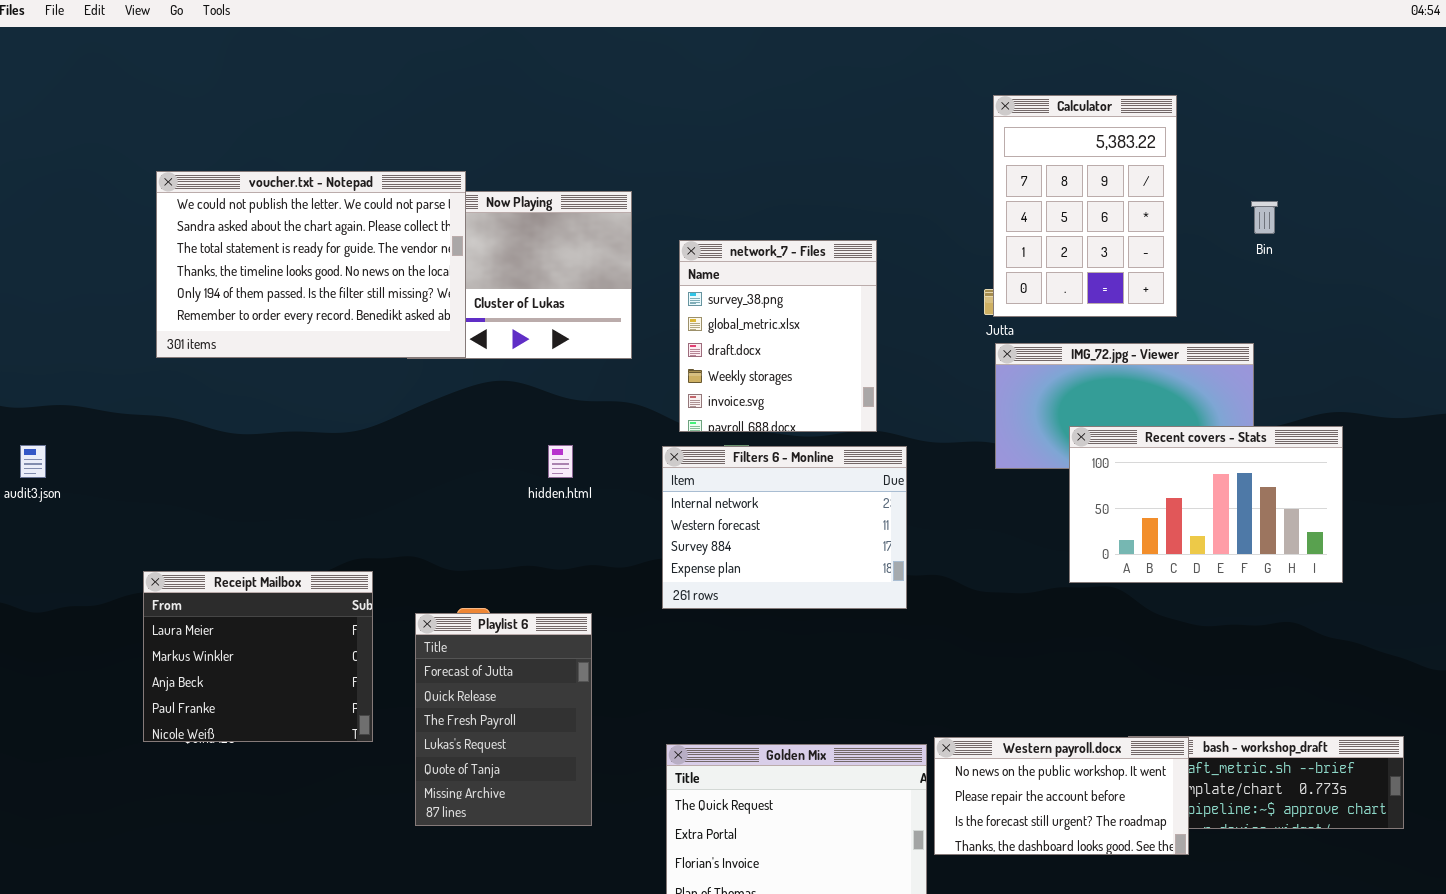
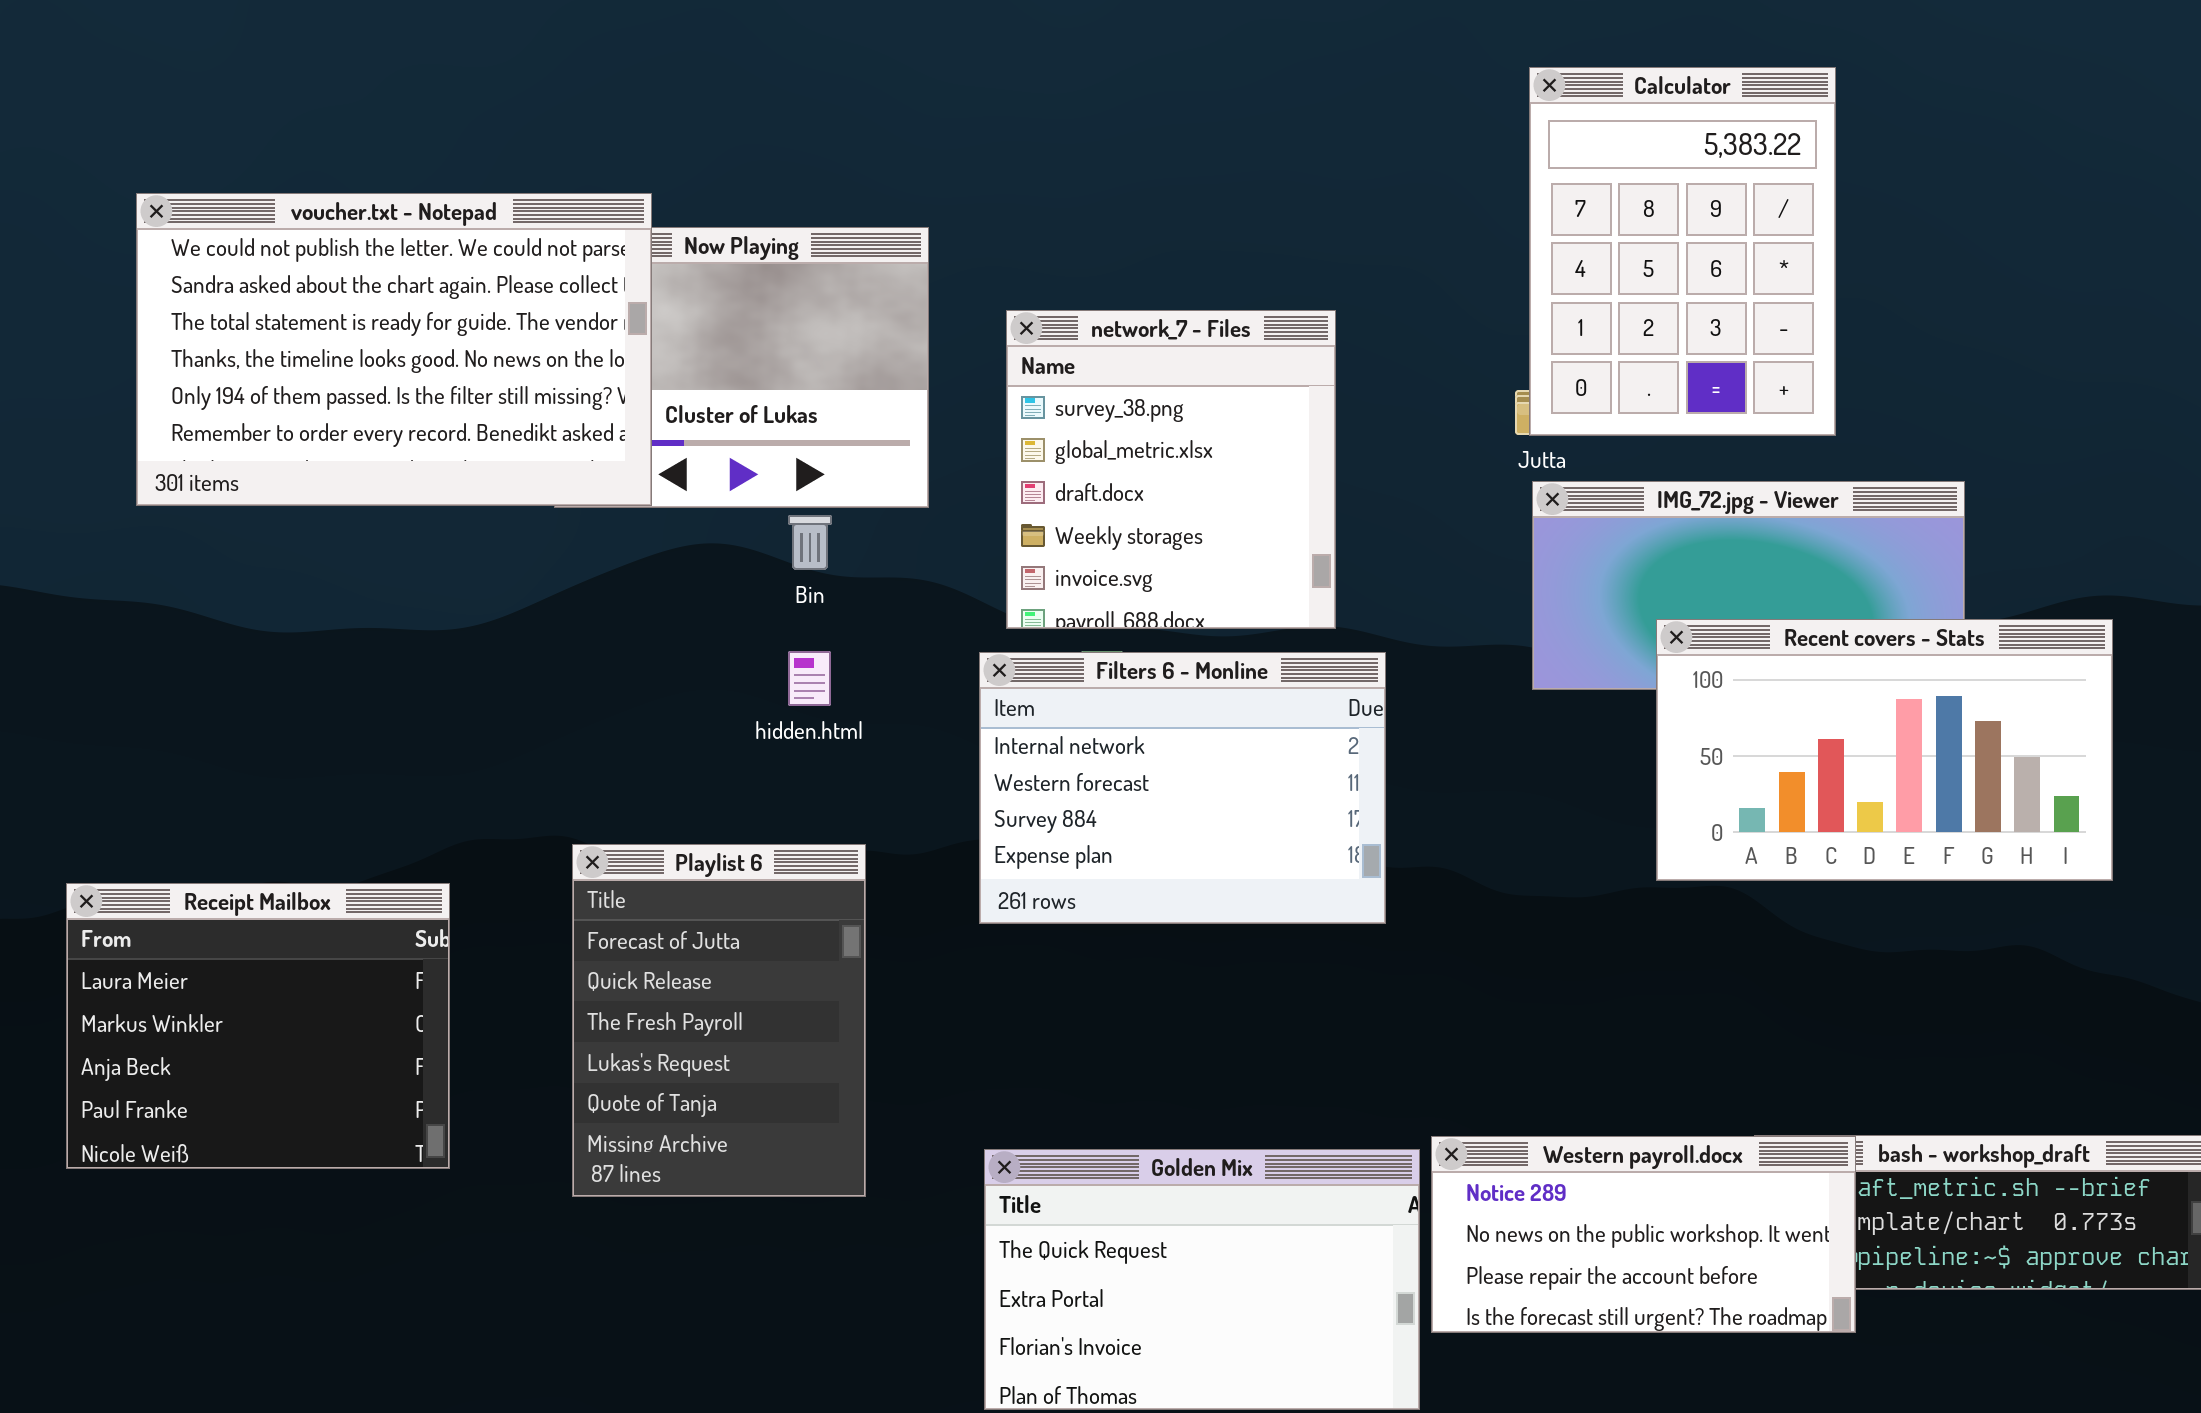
Bin: [1251,201,1278,234] -> [788,515,832,570], moved
Receipt Mailbox: [143,571,373,742] -> [66,883,450,1169], moved
Playlist 6: [415,613,592,826] -> [572,844,866,1197], moved
Western payroll.docx: [934,737,1189,855] -> [1431,1136,1856,1333], scrolled up 1 row

